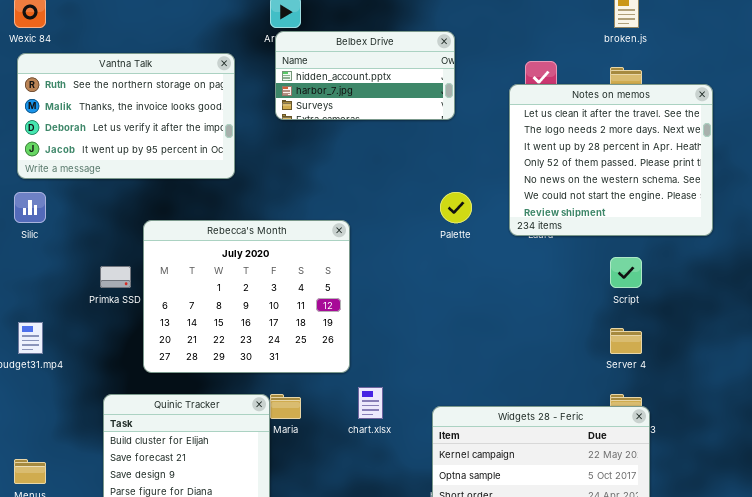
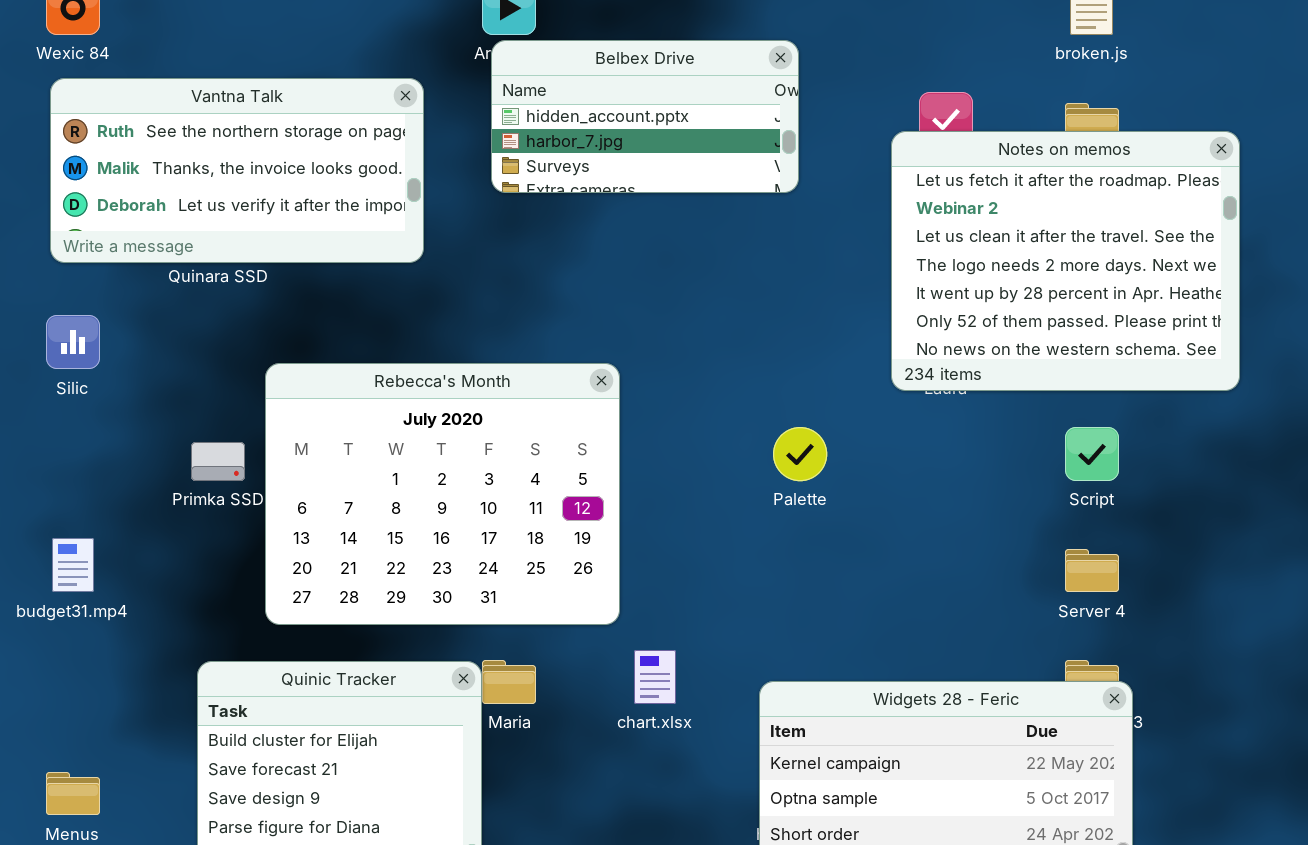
Vantna Talk: [17,53,235,179] -> [50,78,424,263], resized
Notes on memos: [509,84,713,236] -> [891,131,1240,391], scrolled up 2 rows
Palette: [440,192,472,223] -> [773,427,827,481], moved

